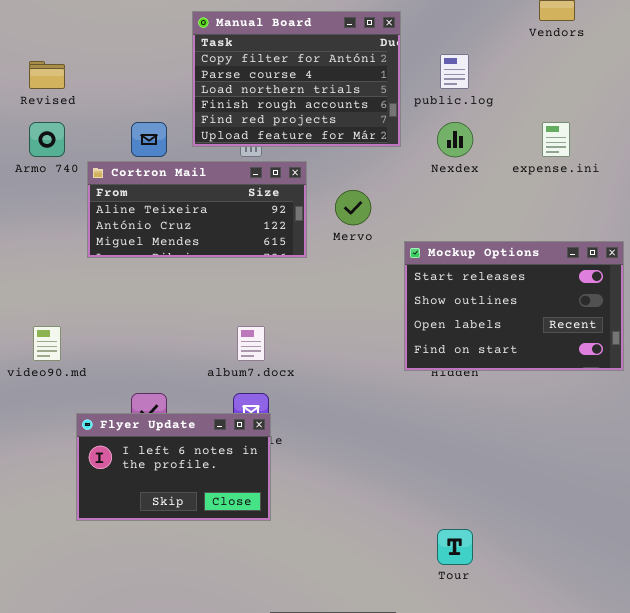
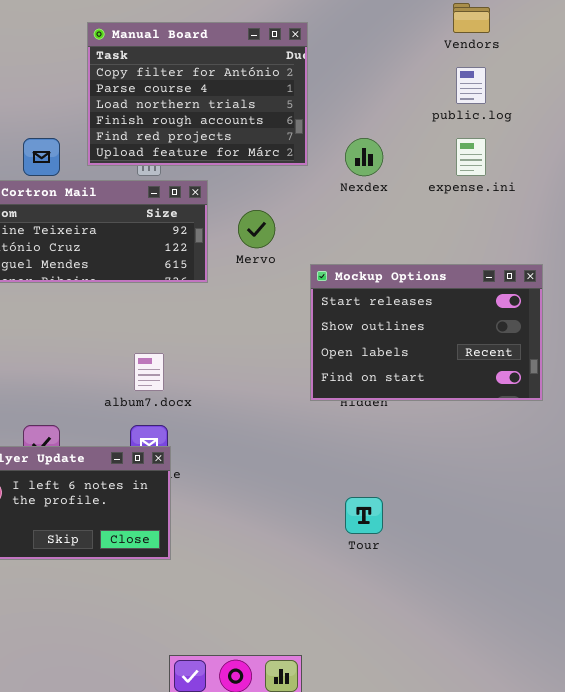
public.log: [440,54,469,89] -> [456,67,486,104], moved
Tour: [437,529,473,565] -> [345,497,383,534], moved

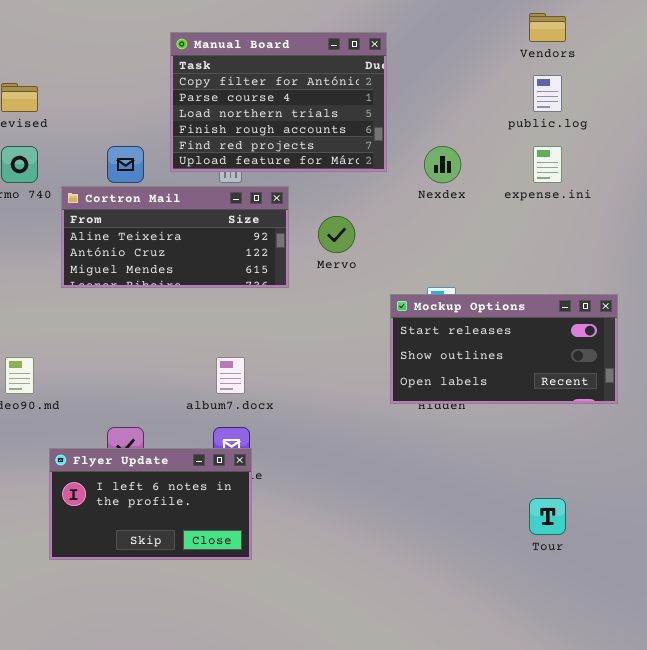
Mockup Options: [310,264,543,401] -> [390,294,618,404], resized
Tour: [345,497,383,534] -> [529,498,566,535], moved

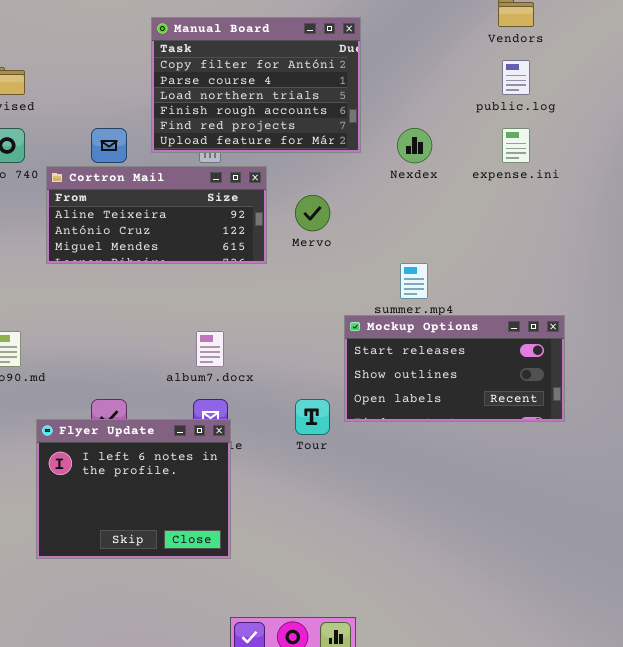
Mockup Options: [390,294,618,404] -> [344,315,565,422], moved
Flyer Update: [49,448,252,560] -> [36,419,231,559], resized
Tour: [529,498,566,535] -> [295,399,330,435], moved

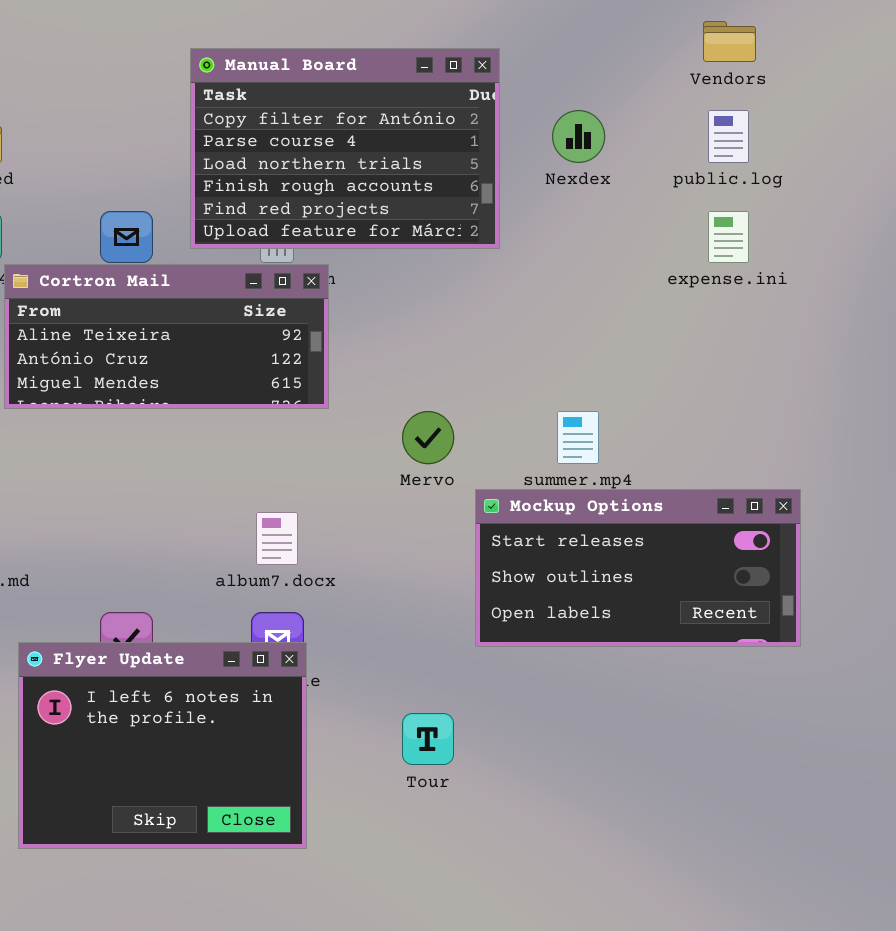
Nexdex: [397,128,432,163] -> [552,110,605,163], moved
Cortron Mail: [46,166,267,264] -> [4,264,329,409], moved
Mervo: [295,195,330,231] -> [402,411,454,464], moved
Tour: [295,399,330,435] -> [402,713,454,765], moved

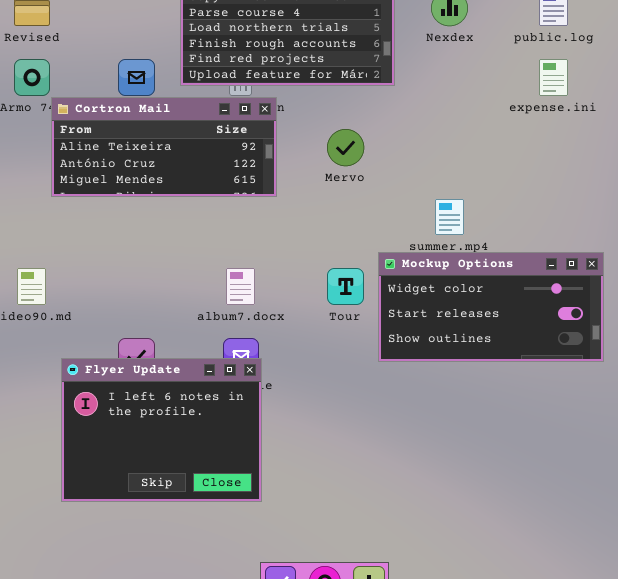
Mervo: [402,411,454,464] -> [327,129,364,166], moved
Mockup Options: [475,489,801,647] -> [378,252,604,362], scrolled up 1 row
Tour: [402,713,454,765] -> [327,268,364,305], moved

